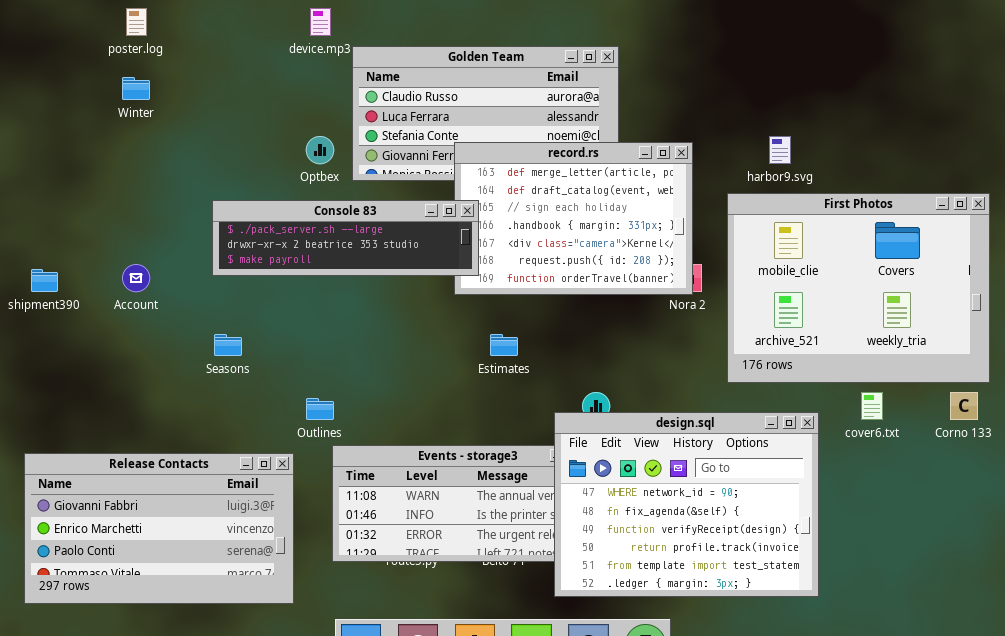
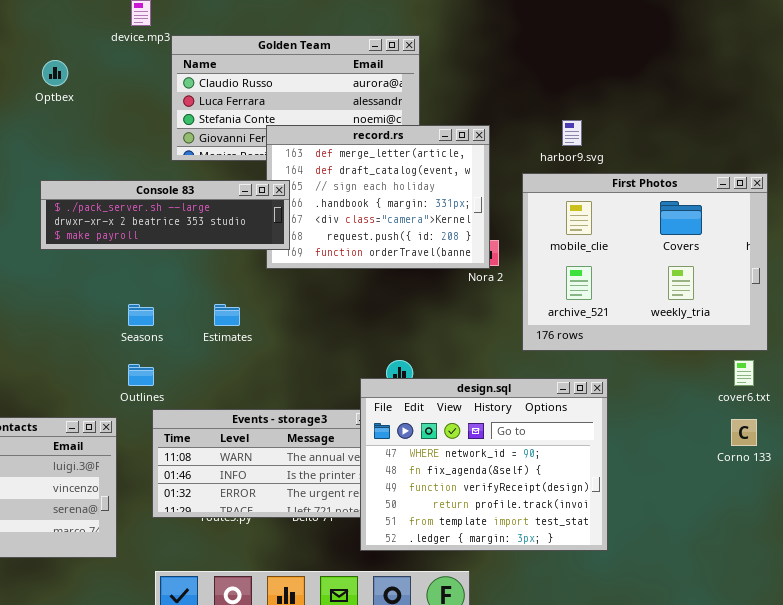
Optbex: [306,136,334,164] -> [42,60,68,86], moved
Seasons: [214,334,242,356] -> [128,304,154,326], moved
Estimates: [490,334,518,356] -> [214,304,240,326], moved
cover6.txt: [861,392,883,420] -> [734,360,754,386], moved
Corno 133: [950,392,978,420] -> [731,419,757,446], moved

